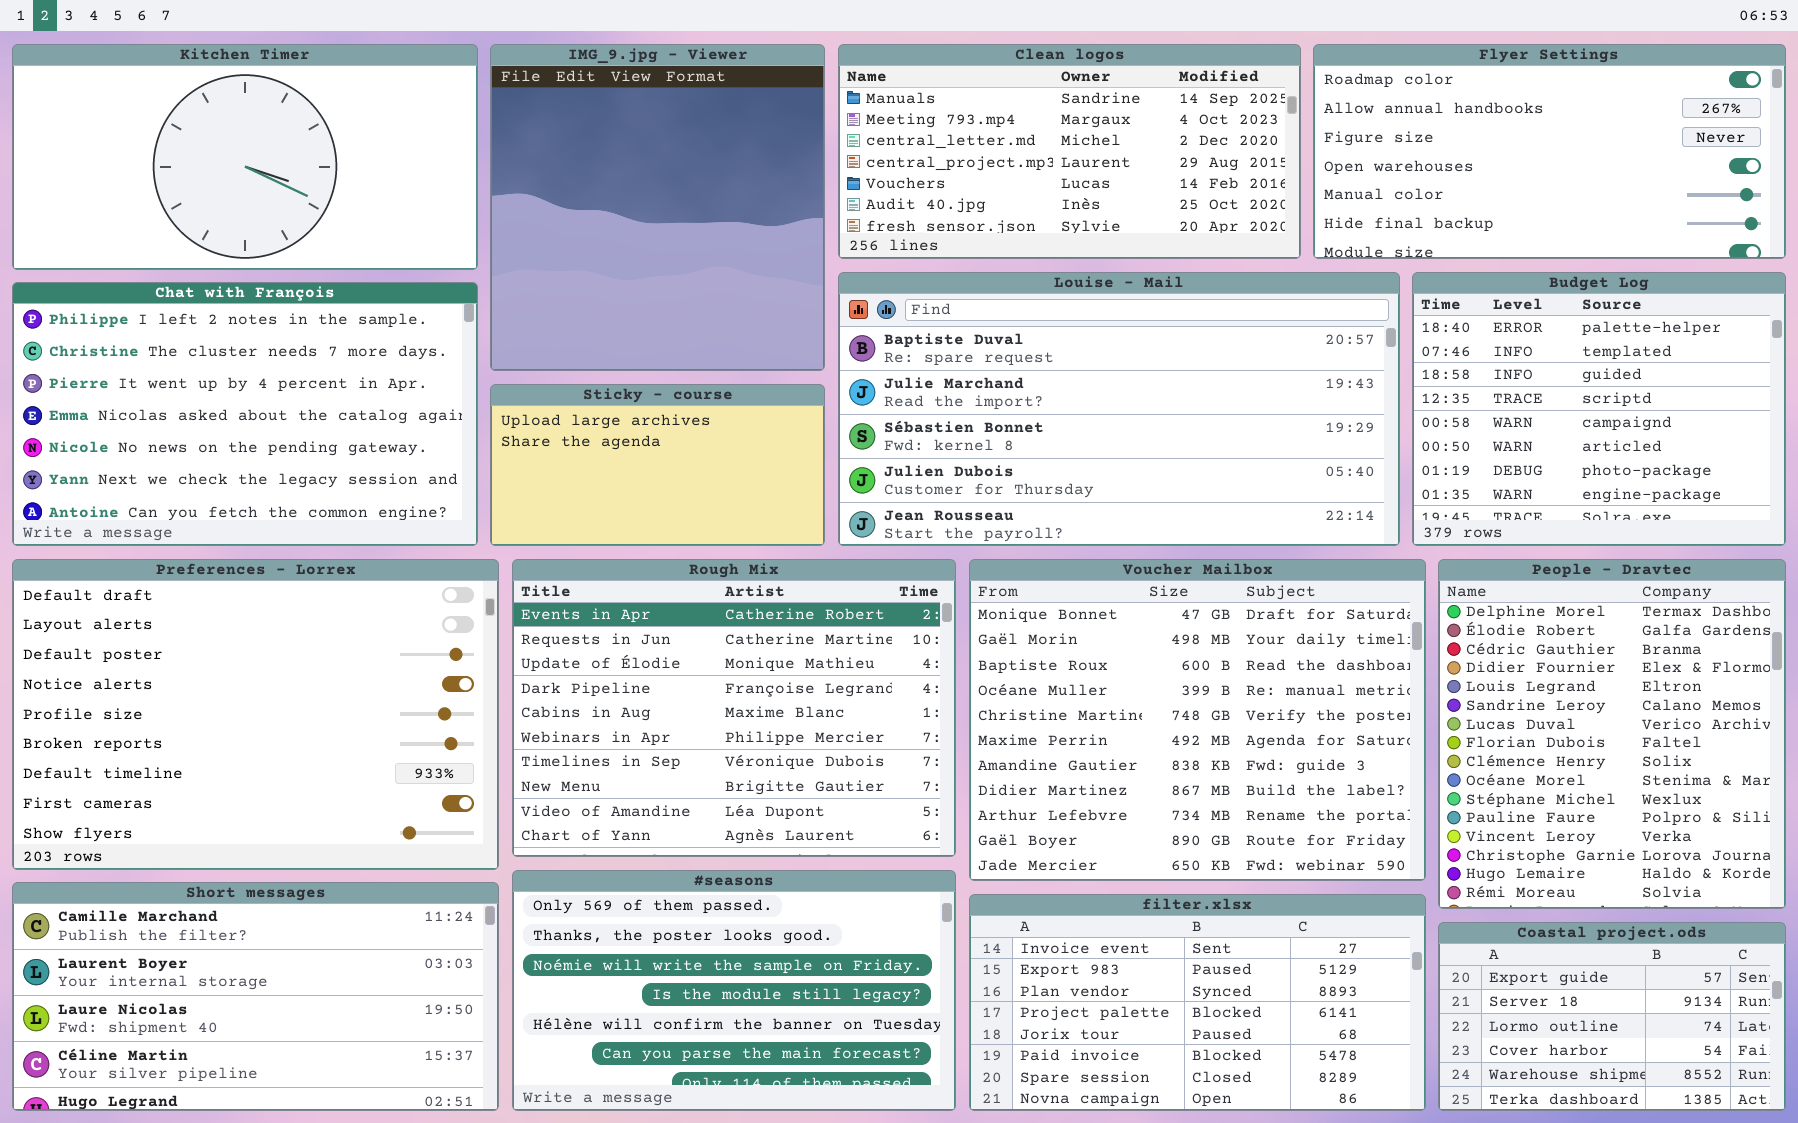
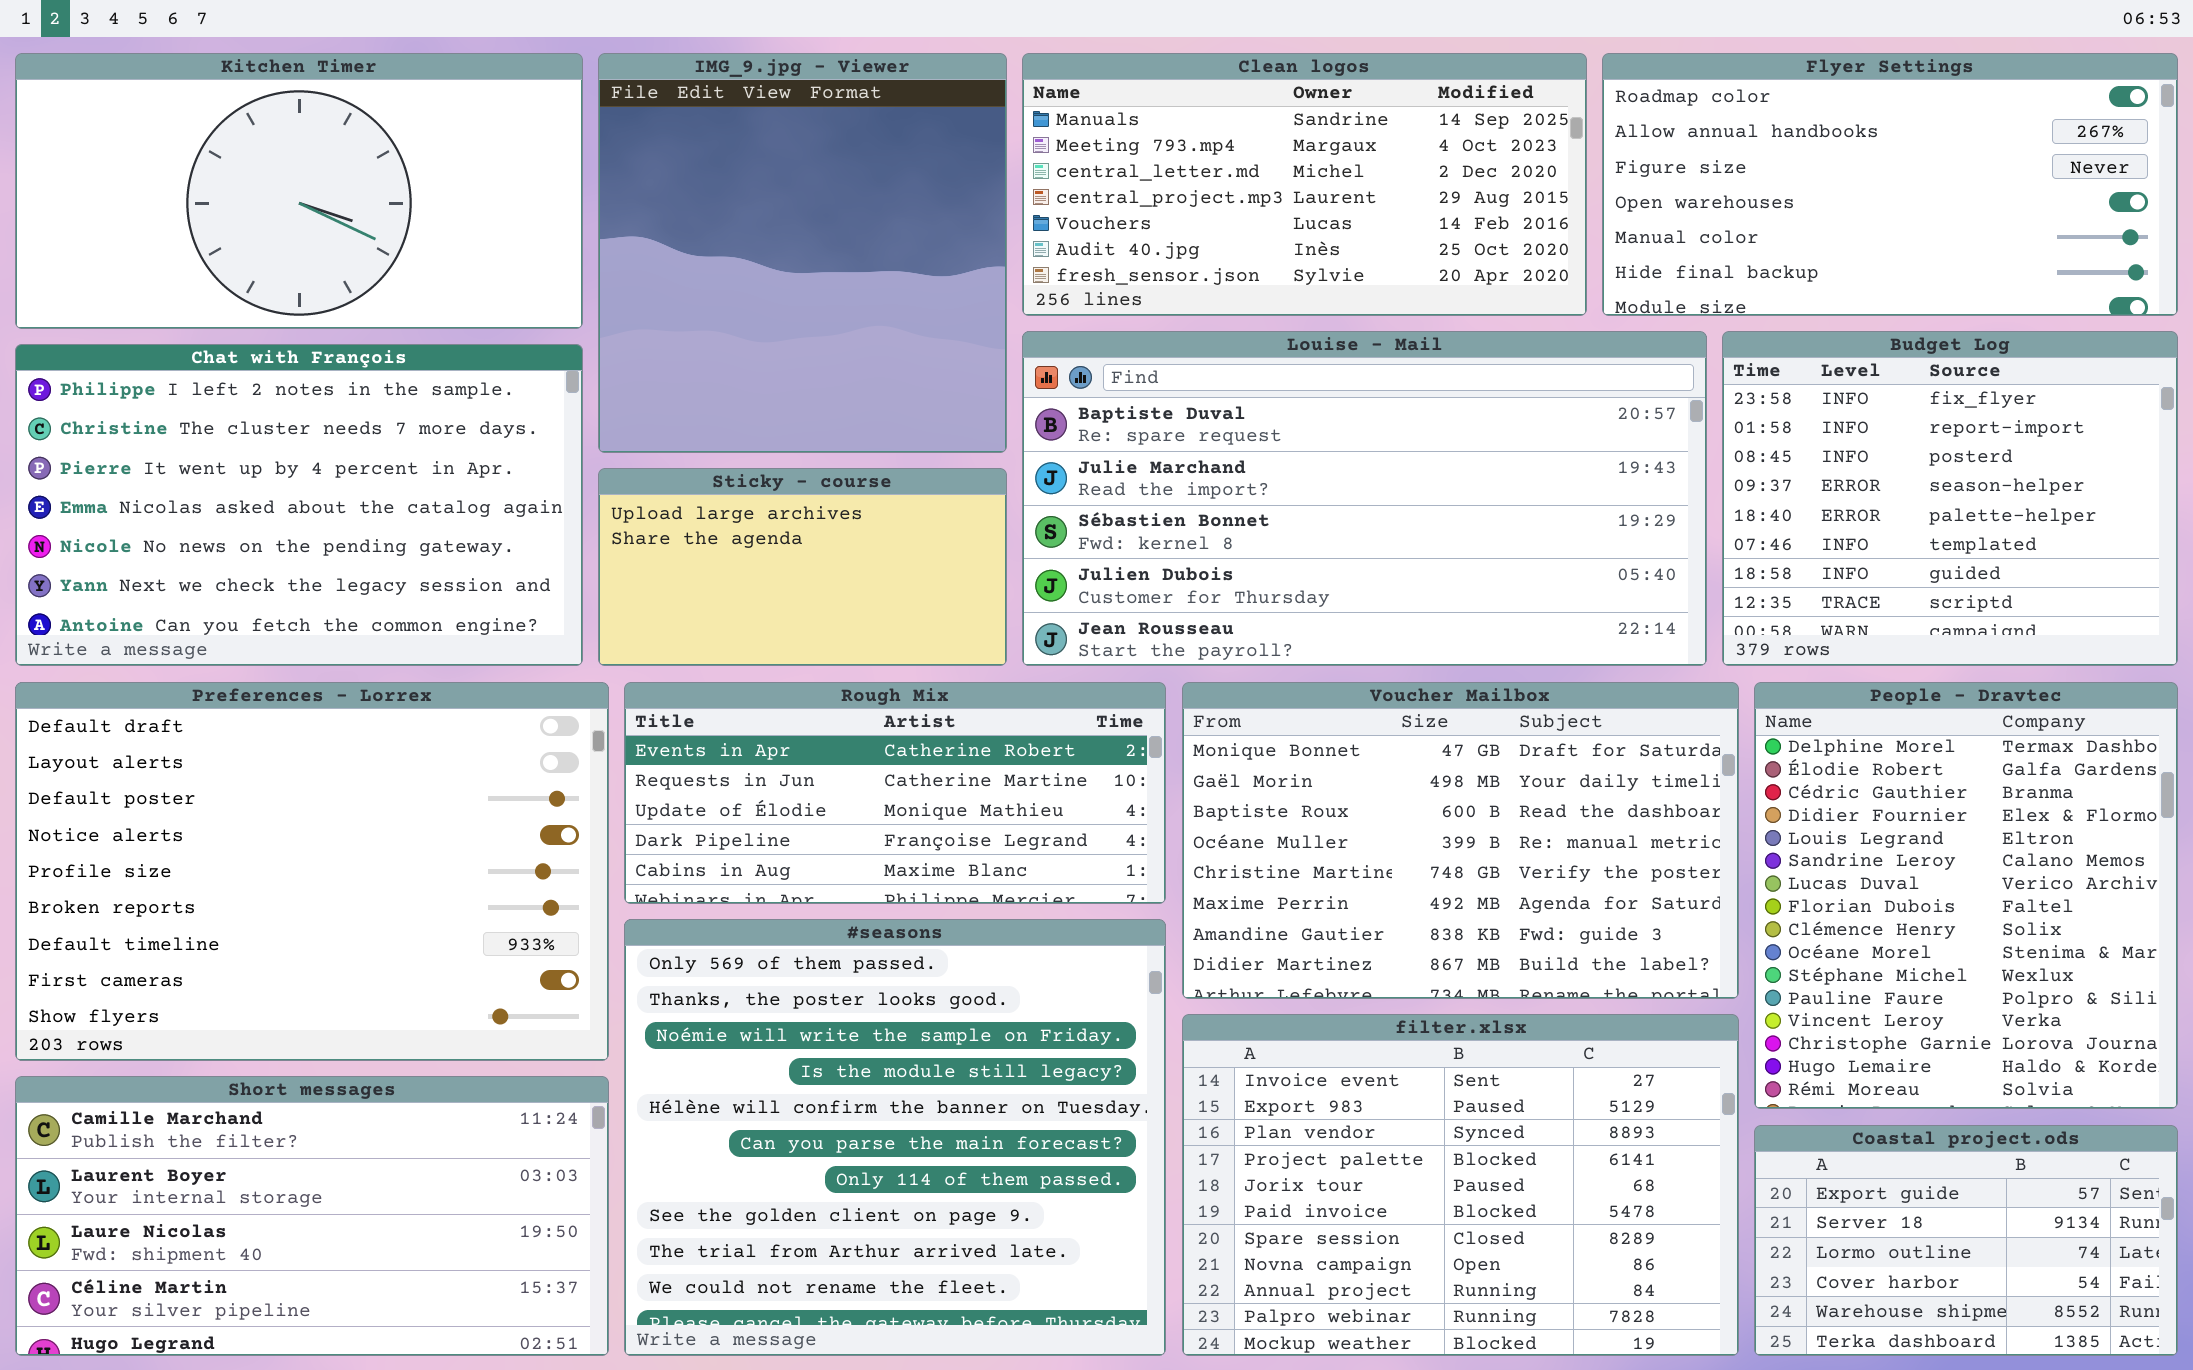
Budget Log: [1412,272,1786,546] -> [1722,331,2178,666], scrolled up 4 rows
Rough Mix: [512,559,956,857] -> [624,682,1166,904], resized
Voucher Mailbox: [969,559,1426,881] -> [1182,682,1739,999], resized
#seasons: [512,870,956,1111] -> [624,919,1166,1356], resized
filter.xlsx: [969,894,1426,1111] -> [1182,1014,1739,1356], resized

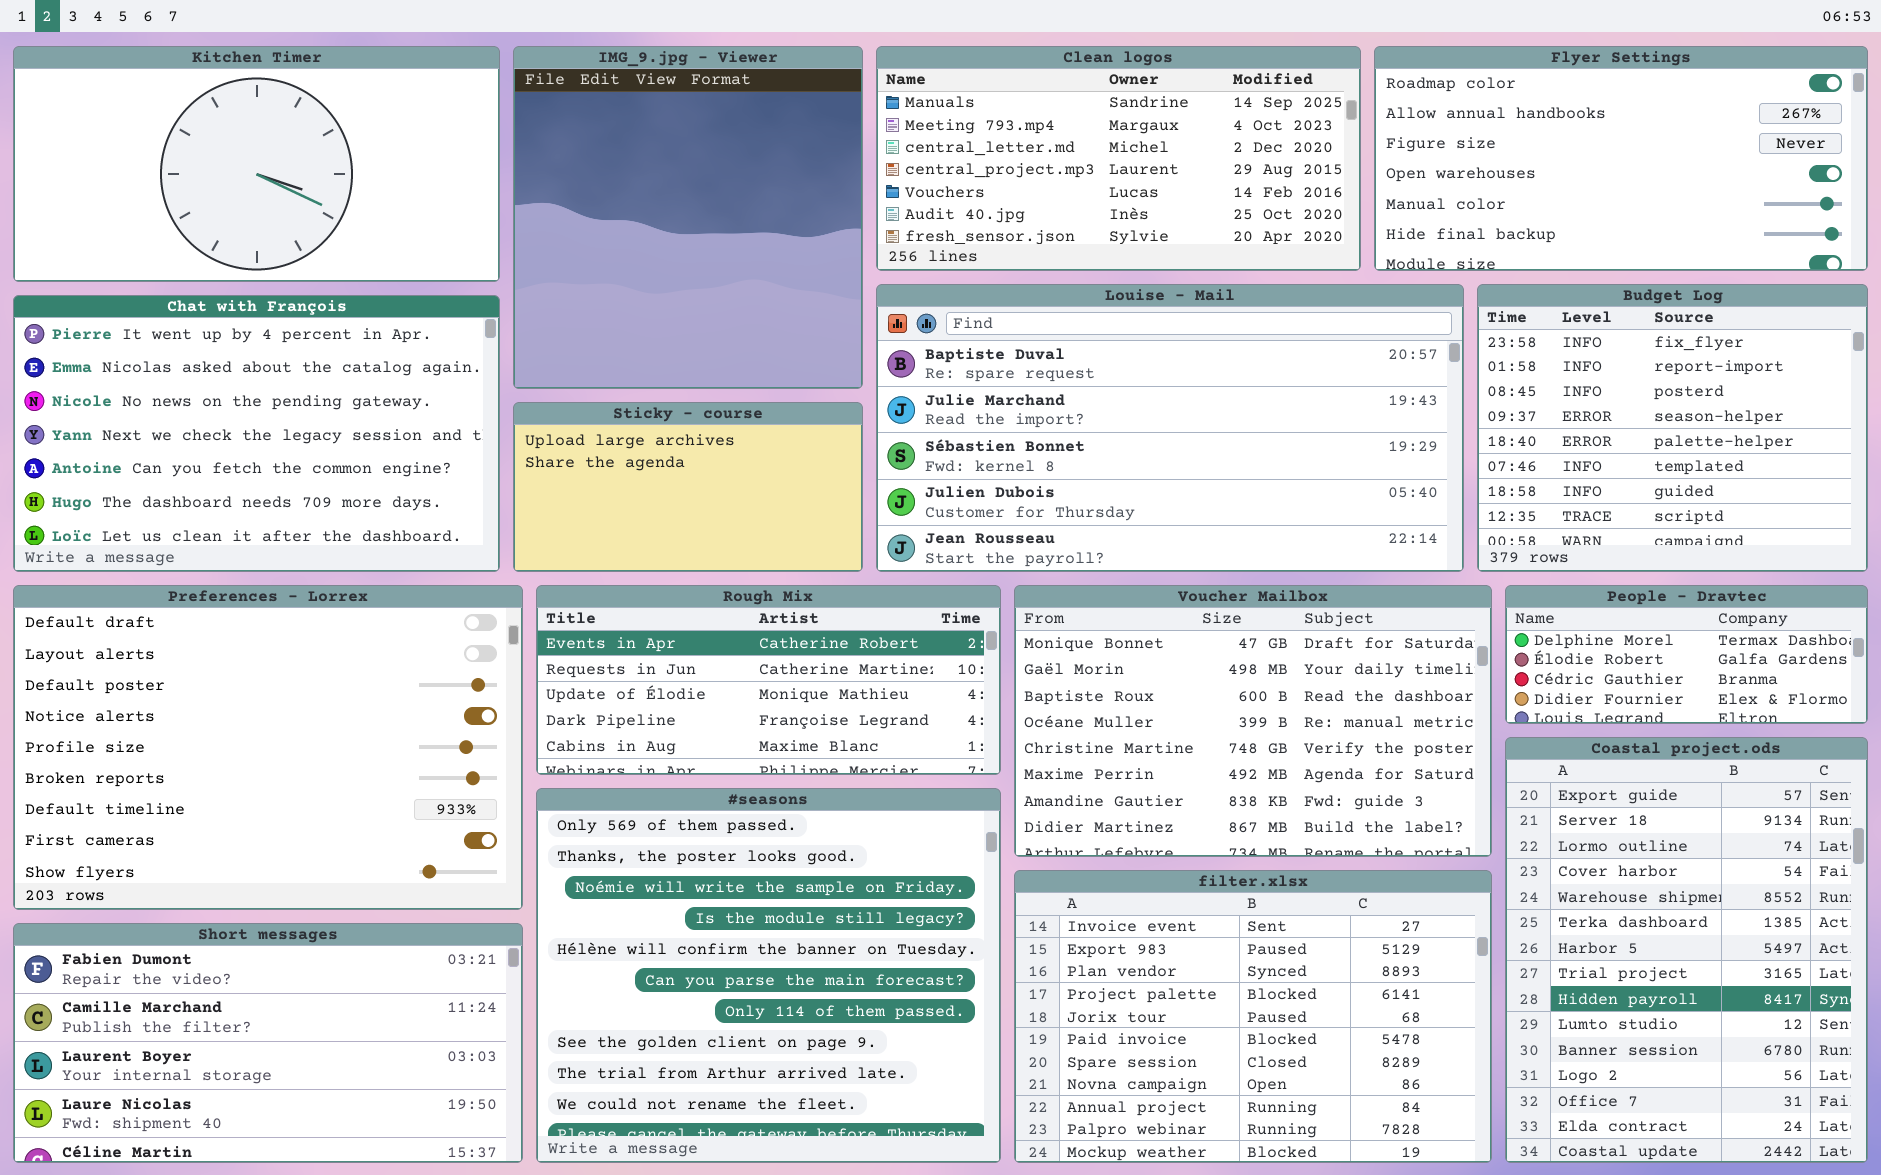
Chat with François: [15,344,583,666] -> [13,295,500,572], scrolled down 2 rows
People - Dravtec: [1754,682,2178,1109] -> [1505,585,1868,724], resized
Short messages: [15,1076,609,1356] -> [13,923,523,1163], scrolled up 1 row
Coastal project.ods: [1754,1125,2178,1356] -> [1505,737,1868,1163], resized

